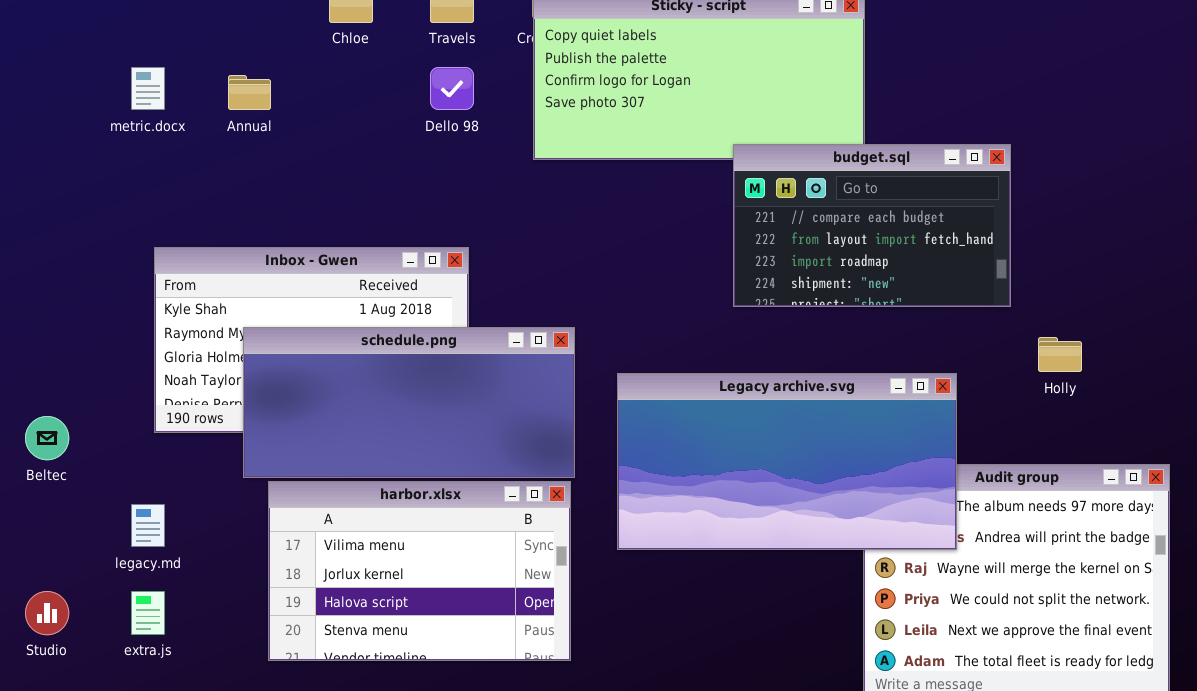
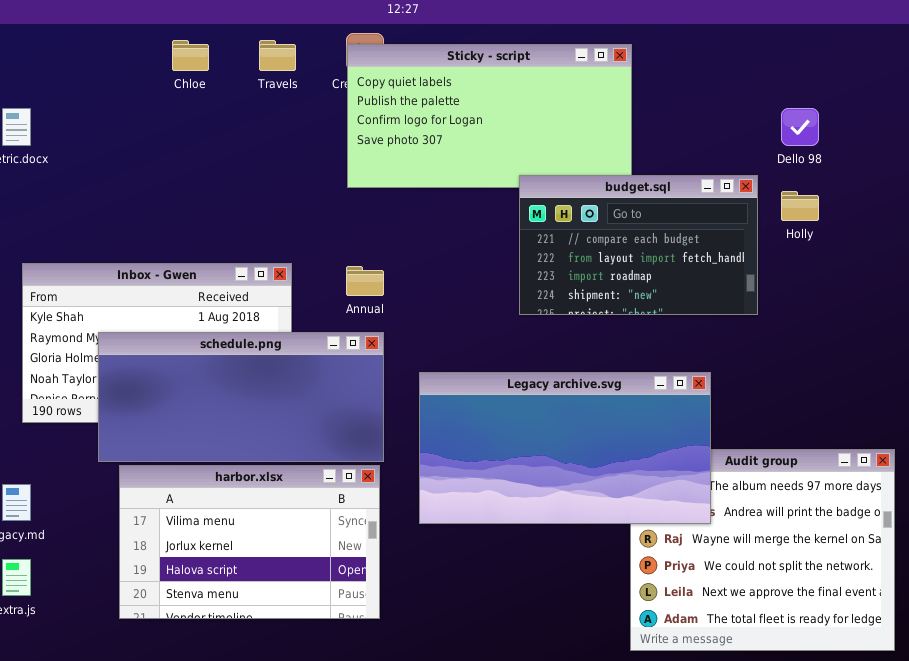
Dello 98: [430,67,474,110] -> [781,108,819,146], moved
Annual: [228,75,271,110] -> [346,266,384,296], moved
Holly: [1038,337,1082,372] -> [781,191,819,221], moved

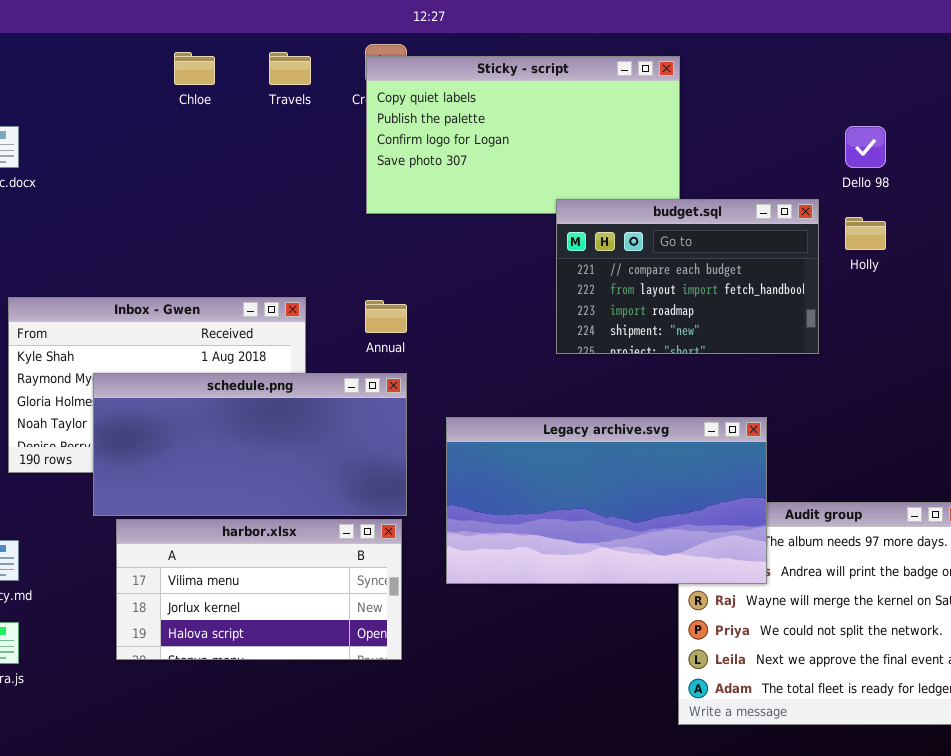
harbor.xlsx: [119,465,380,619] -> [116,519,402,660], resized

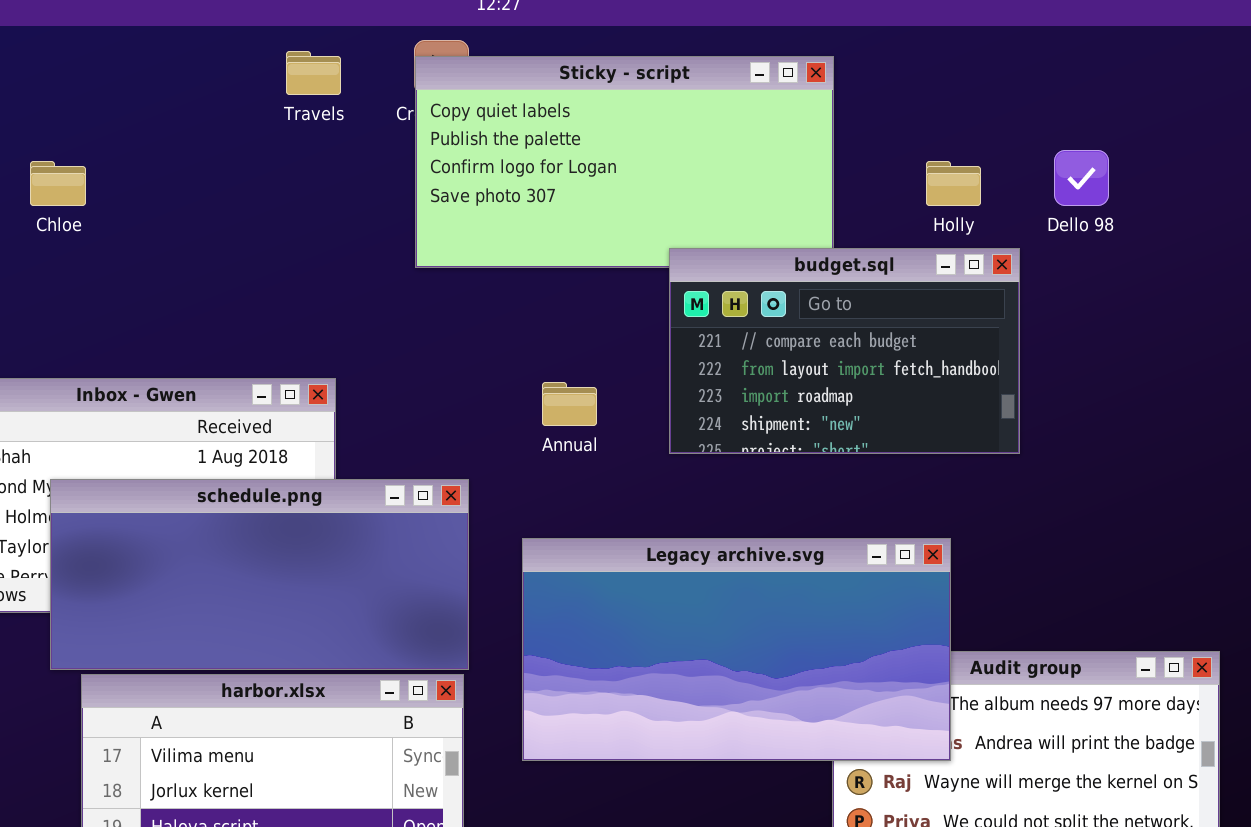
Chloe: [174,52,215,85] -> [30,161,86,206], moved
Holly: [845,217,886,250] -> [926,161,981,206], moved
Annual: [365,300,407,333] -> [542,382,597,426], moved

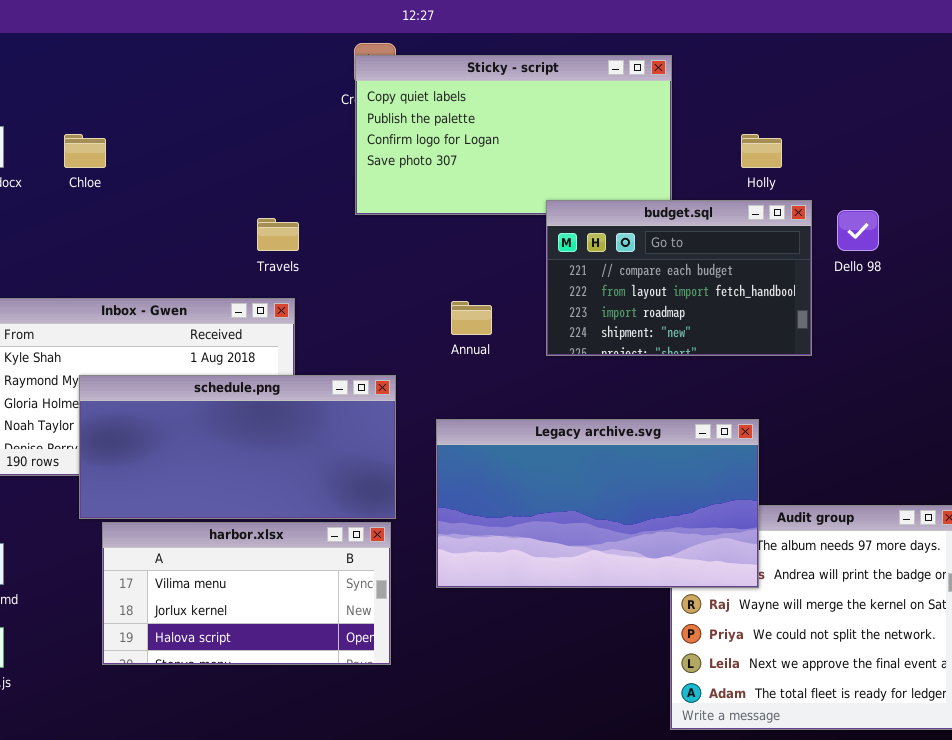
Travels: [286,51,341,95] -> [257,218,299,251], moved
Dello 98: [1054,150,1109,206] -> [837,210,879,251], moved

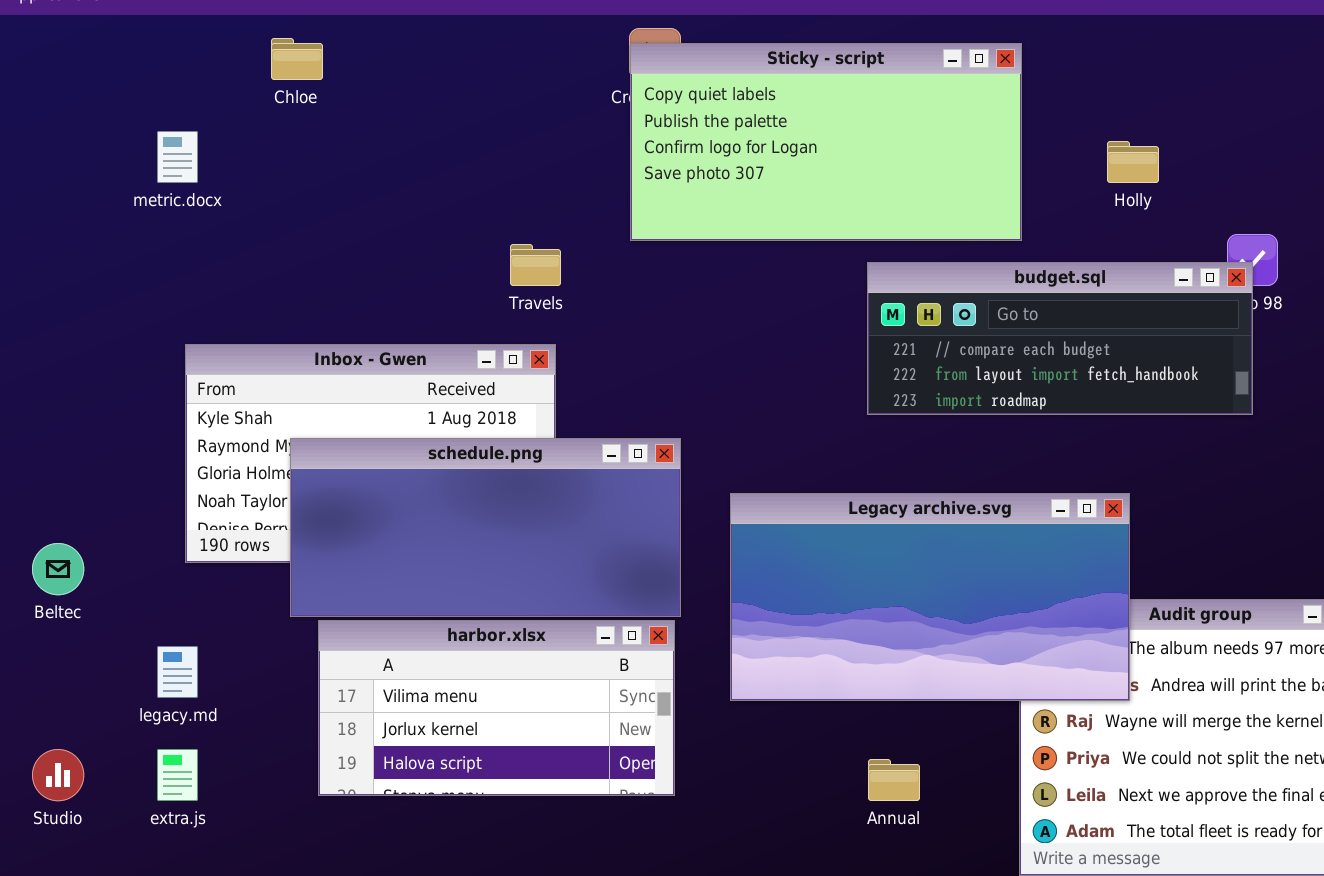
Chloe: [64,134,106,168] -> [271,38,323,80], moved
budget.sql: [546,200,812,356] -> [867,262,1253,415], resized
Annual: [451,301,492,335] -> [868,759,920,801], moved

